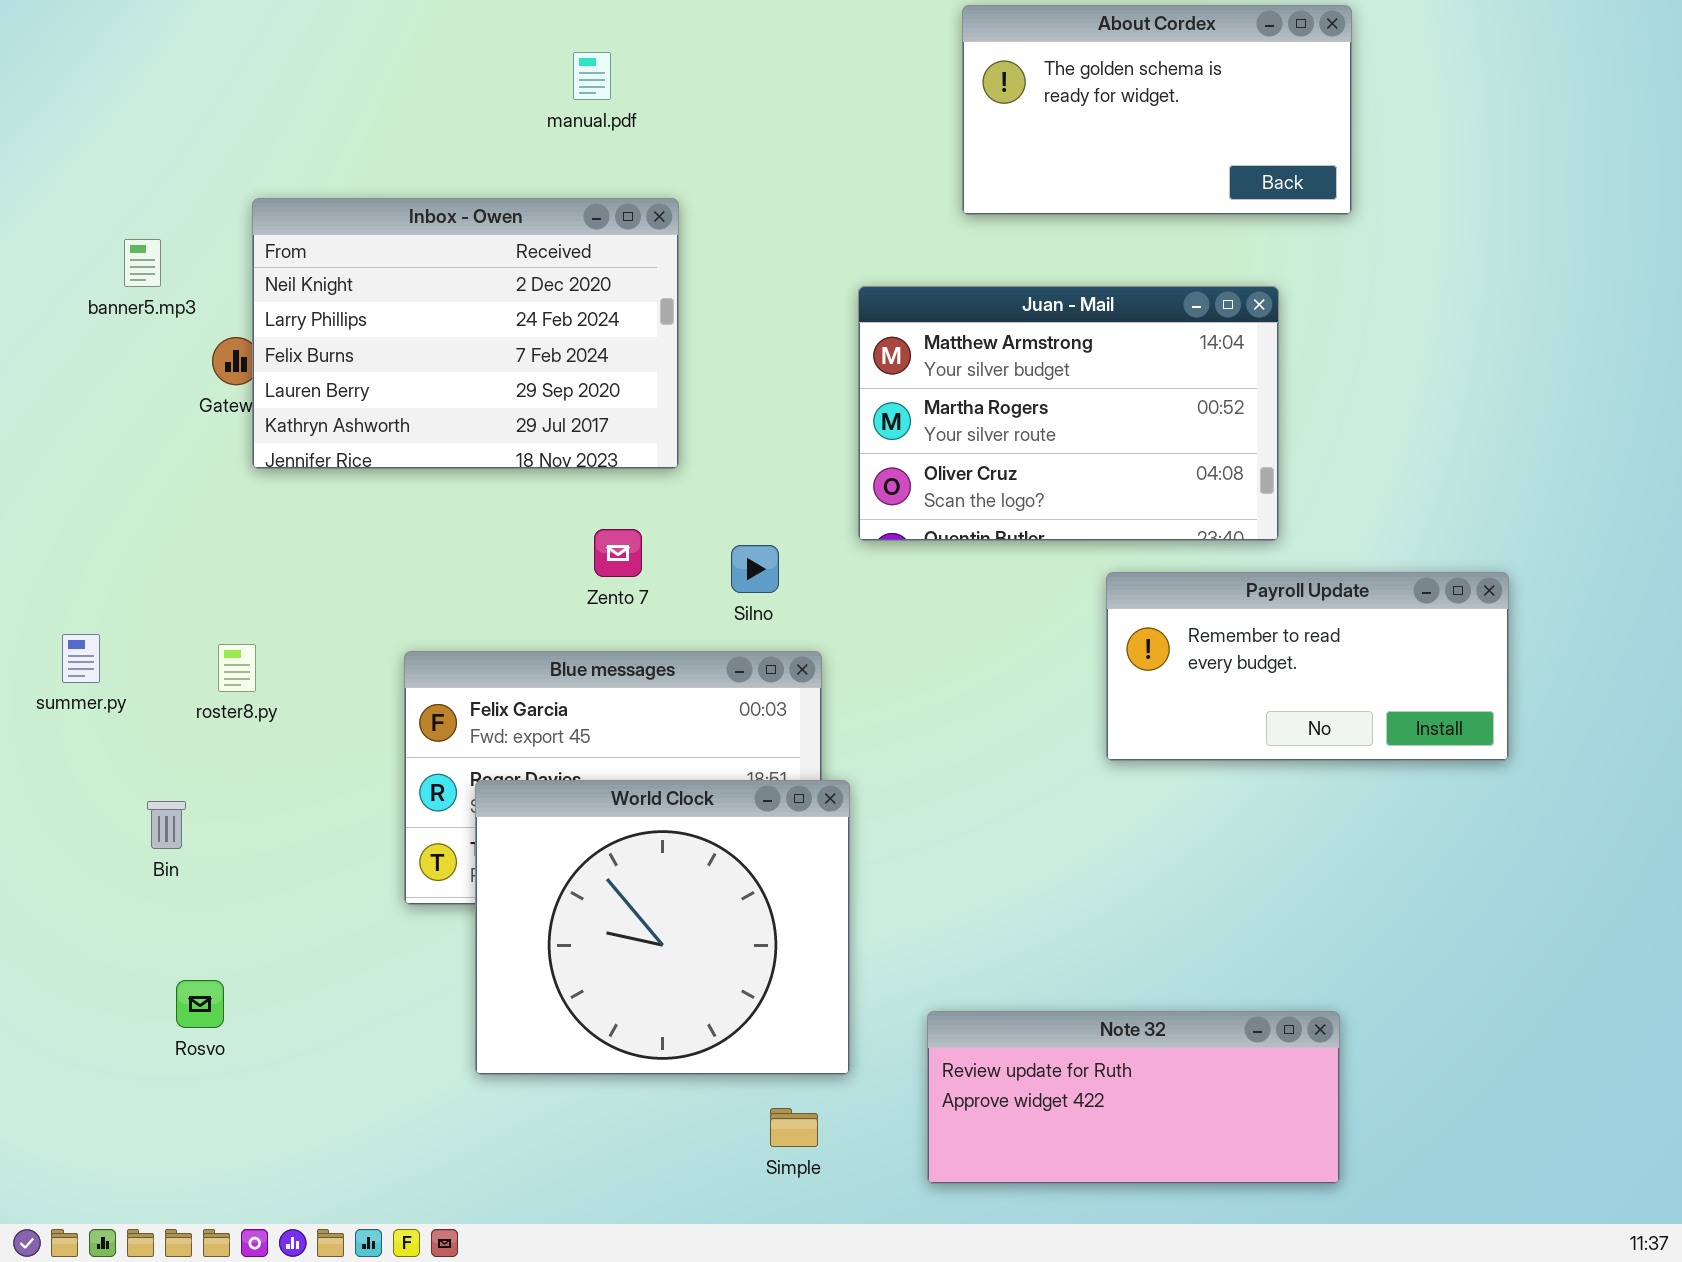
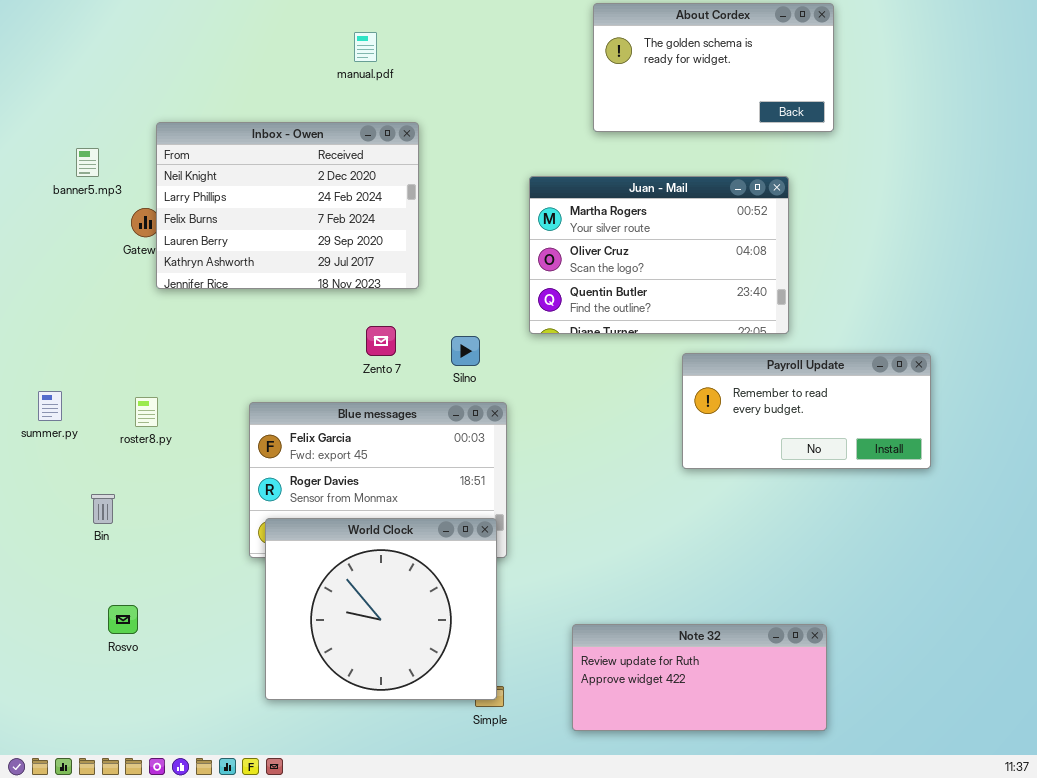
Juan - Mail: [858,286,1279,541] -> [529,176,789,334], scrolled down 1 row
World Clock: [475,780,850,1075] -> [265,518,497,700], moved

